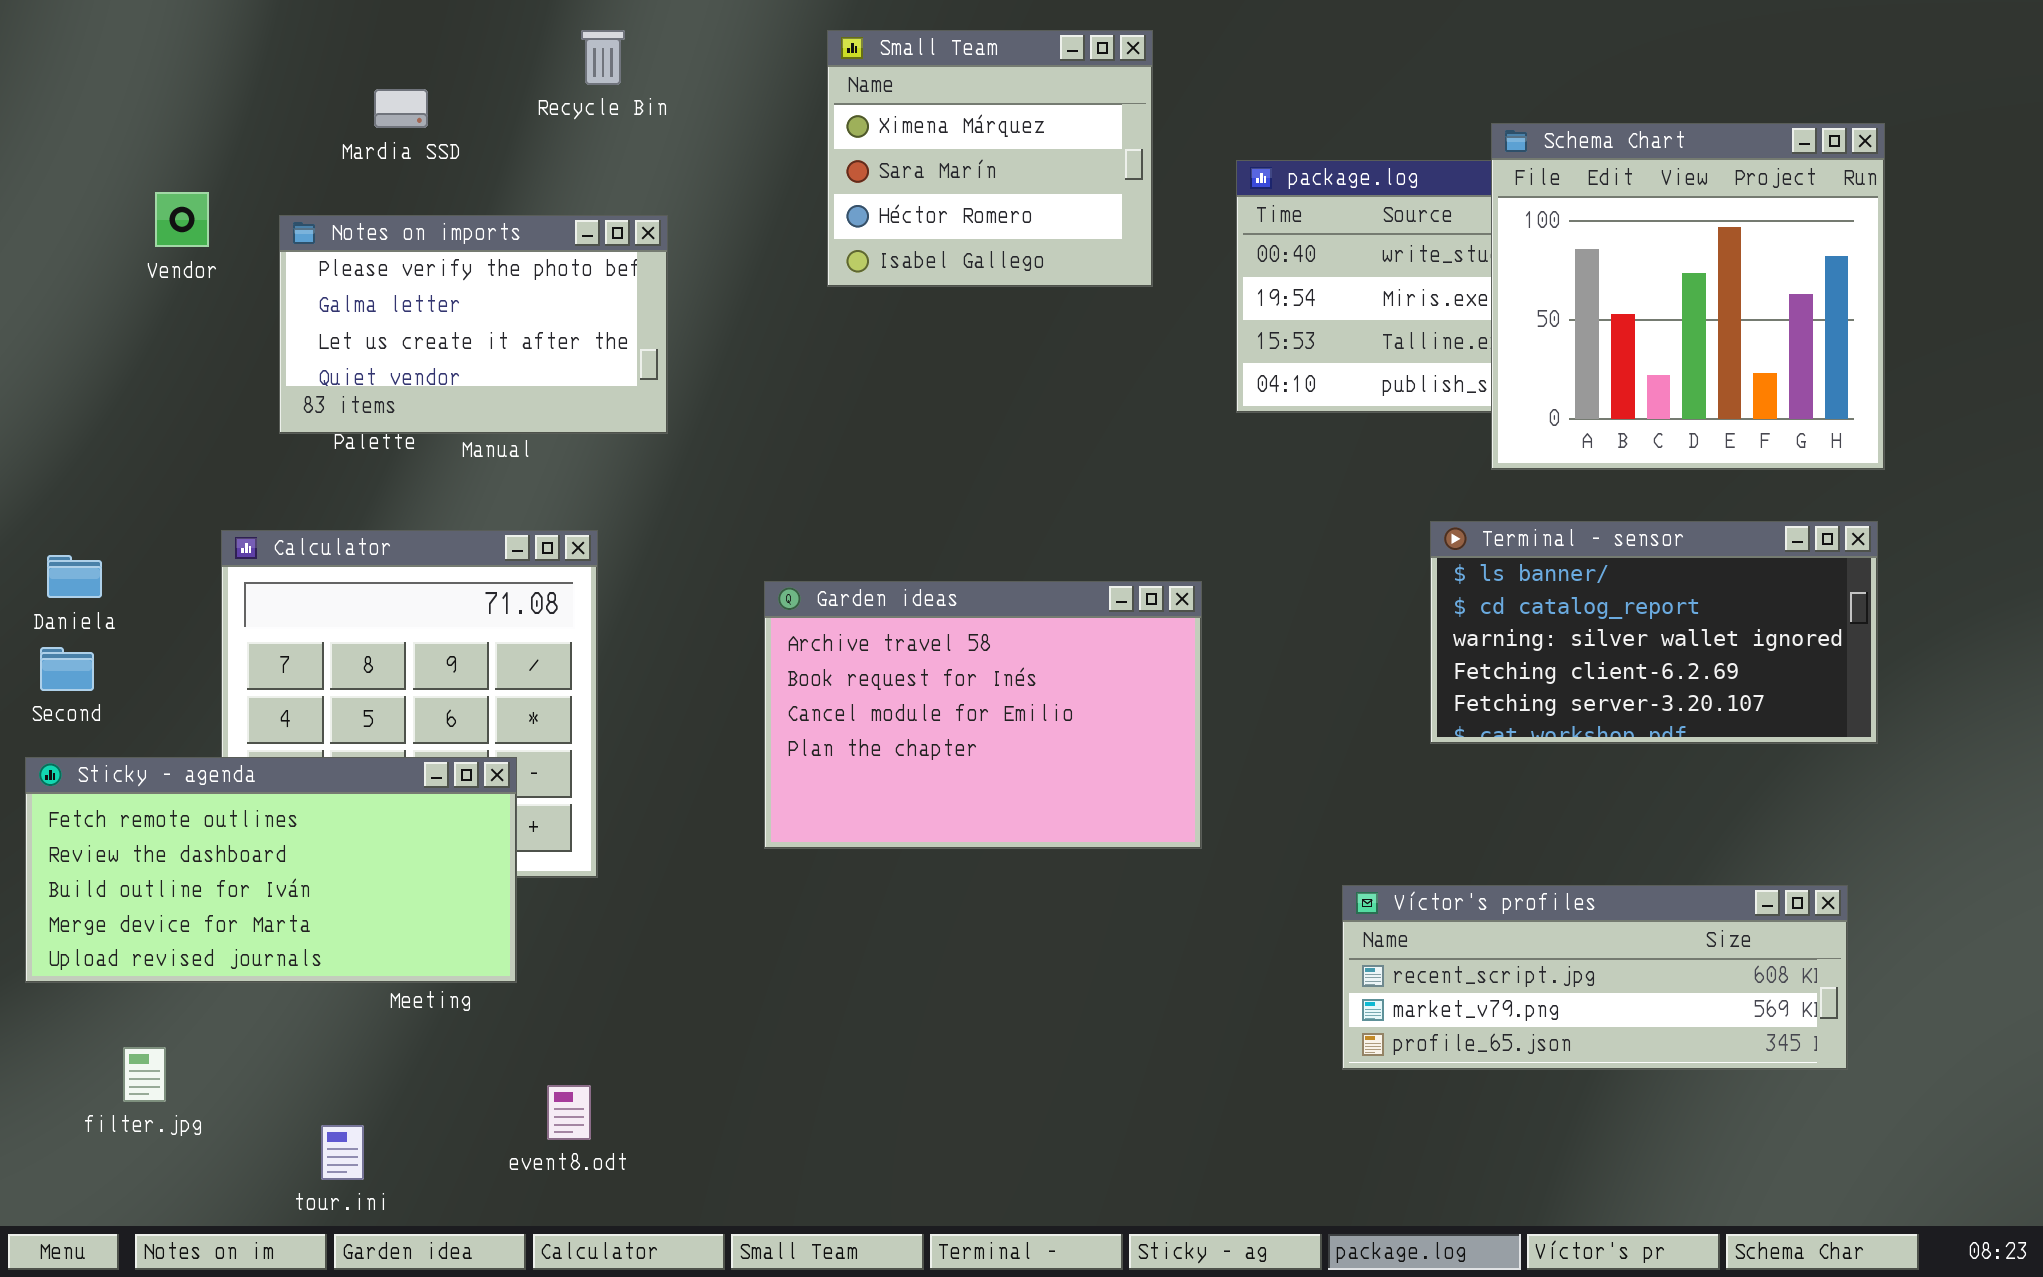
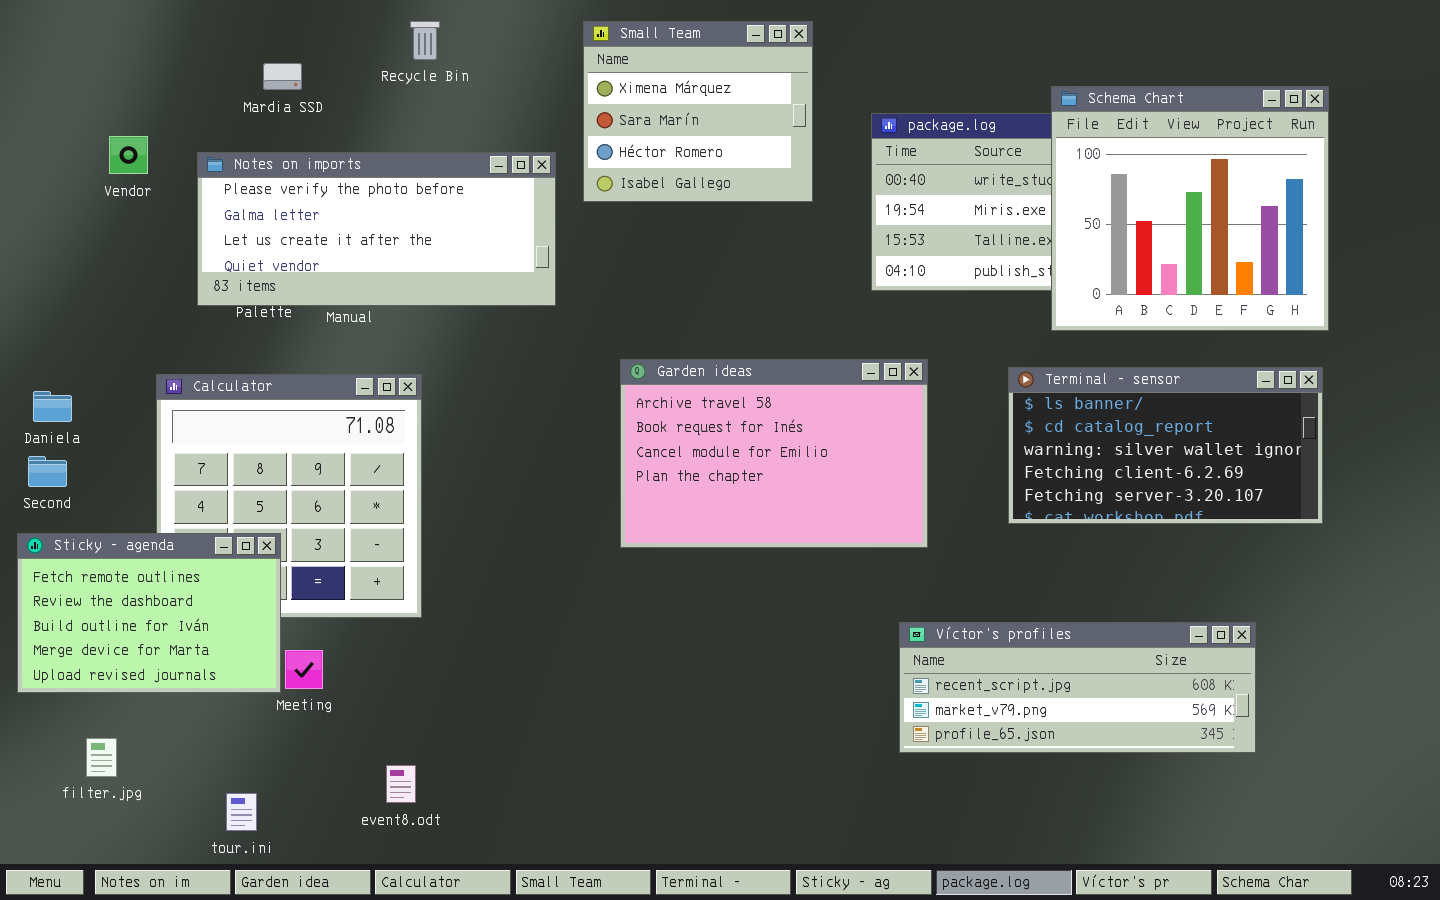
Notes on imports: [279,215,668,434] -> [197,152,556,306], resized
Garden ideas: [764,581,1202,849] -> [620,359,928,548], moved
Sticky - agenda: [25,757,517,983] -> [17,533,281,693], resized
Víctor's profiles: [1342,885,1848,1070] -> [899,622,1256,753], moved

